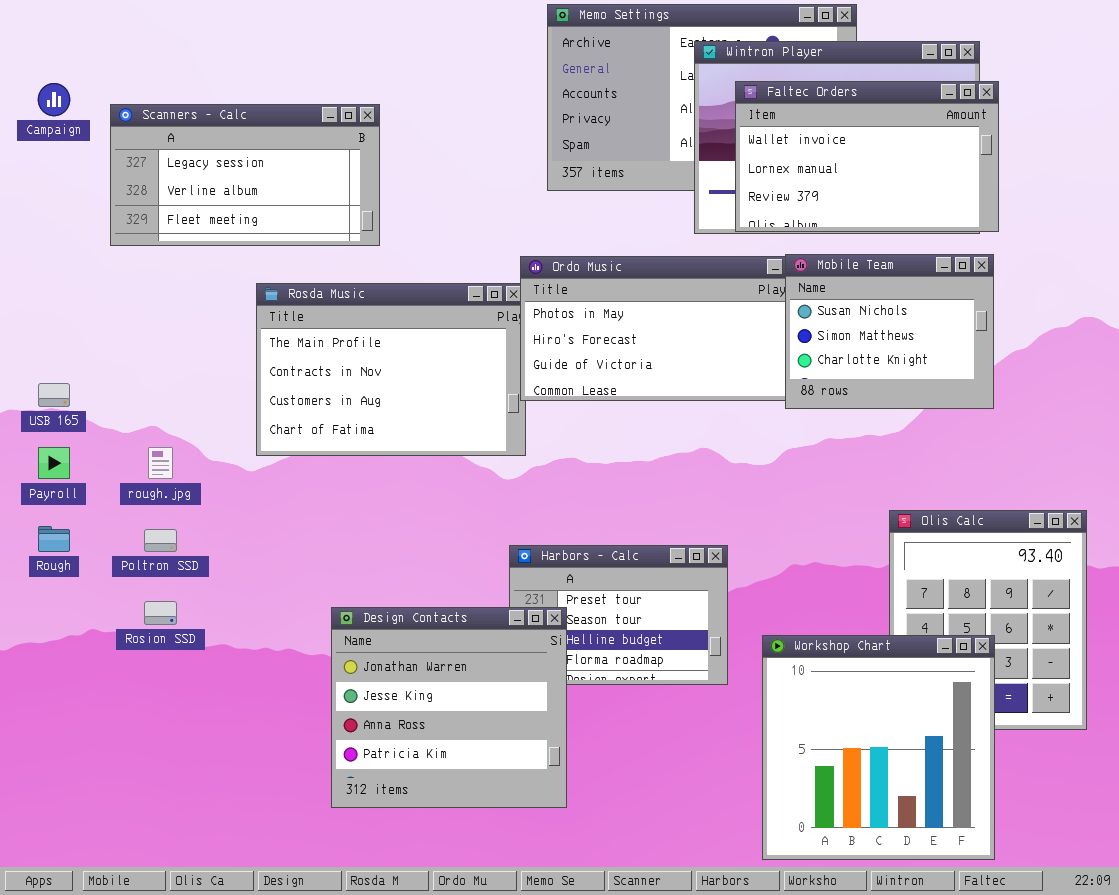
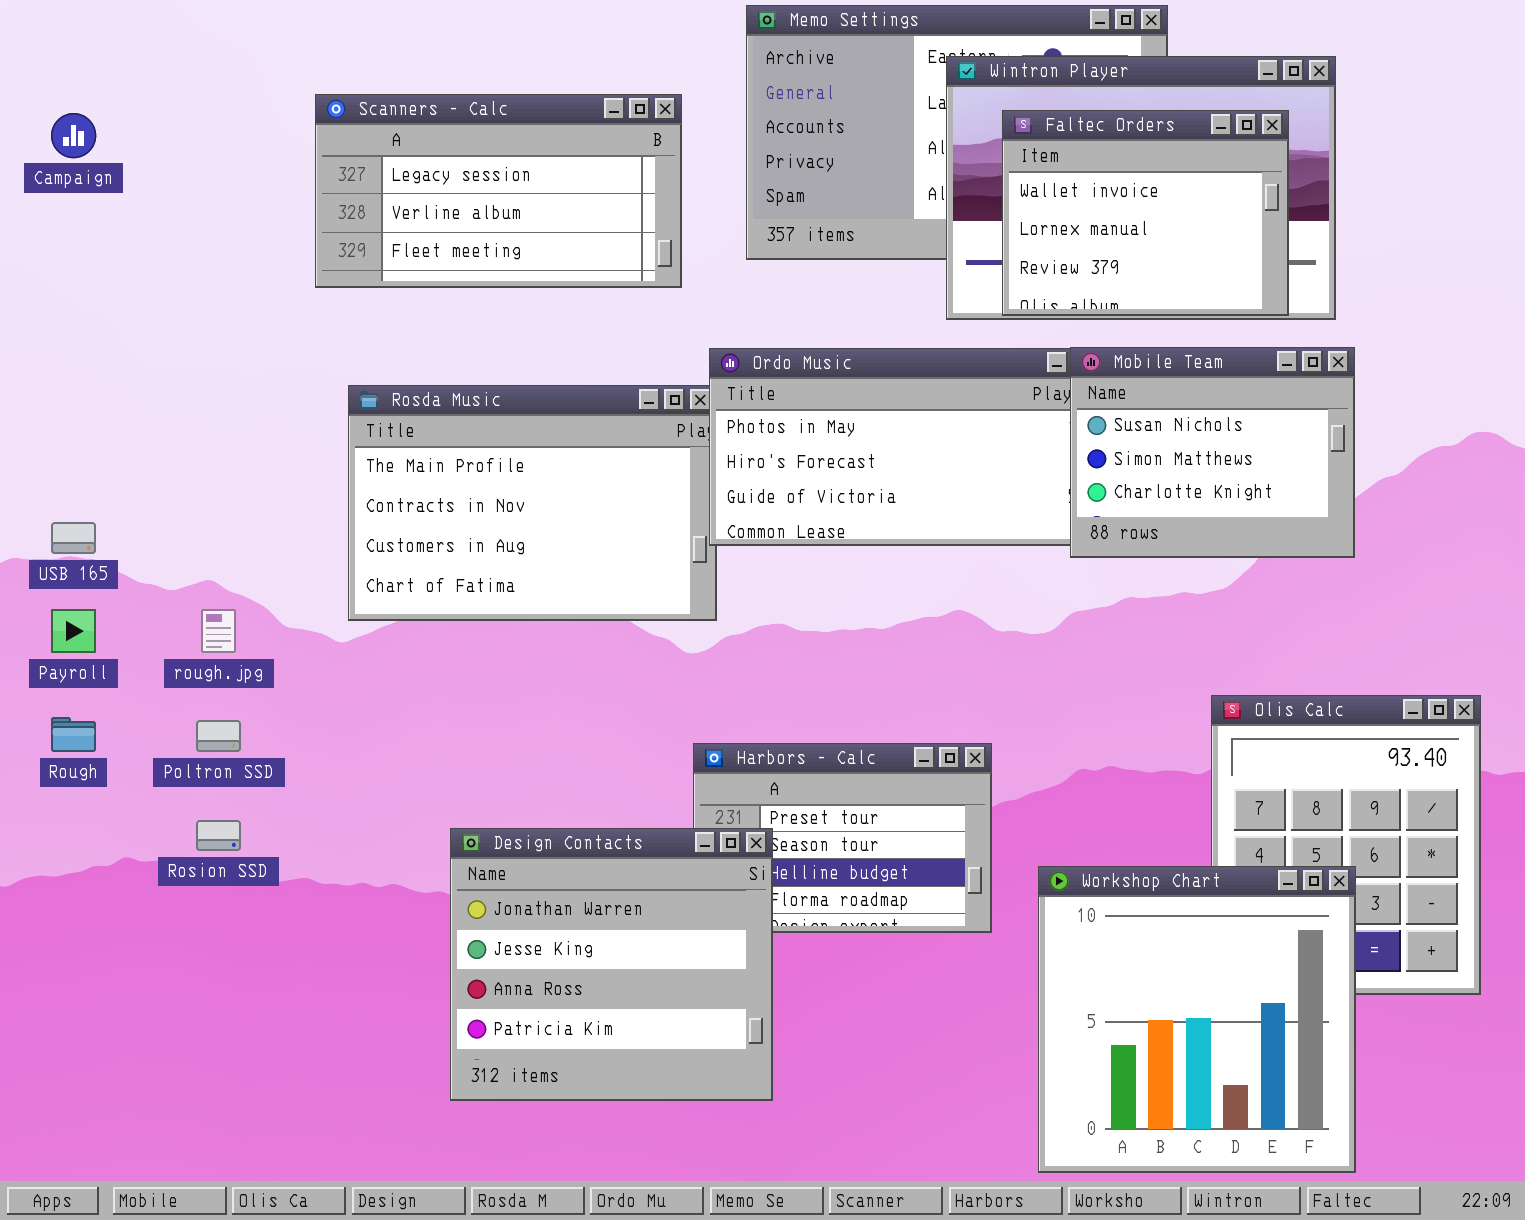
Faltec Orders: [735,81,999,232] -> [1002,110,1289,316], resized
Scanners - Calc: [110,104,380,246] -> [315,94,682,288], moved

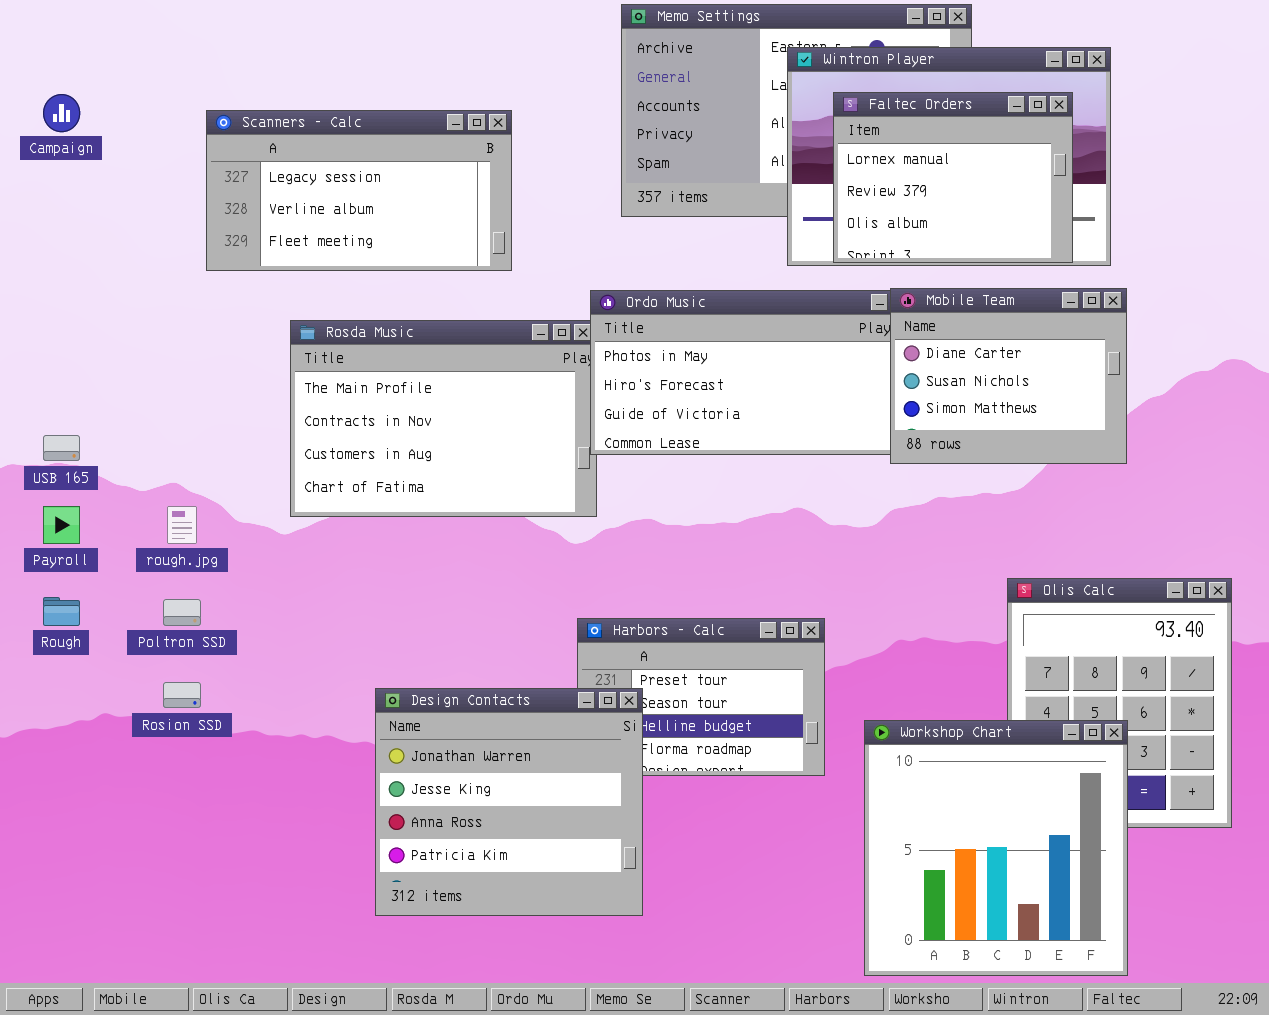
Scanners - Calc: [315,94,682,288] -> [206,110,512,271], moved
Faltec Orders: [1002,110,1289,316] -> [833,92,1073,263], scrolled down 1 row
Mobile Team: [1070,347,1355,558] -> [890,288,1127,464], scrolled up 1 row

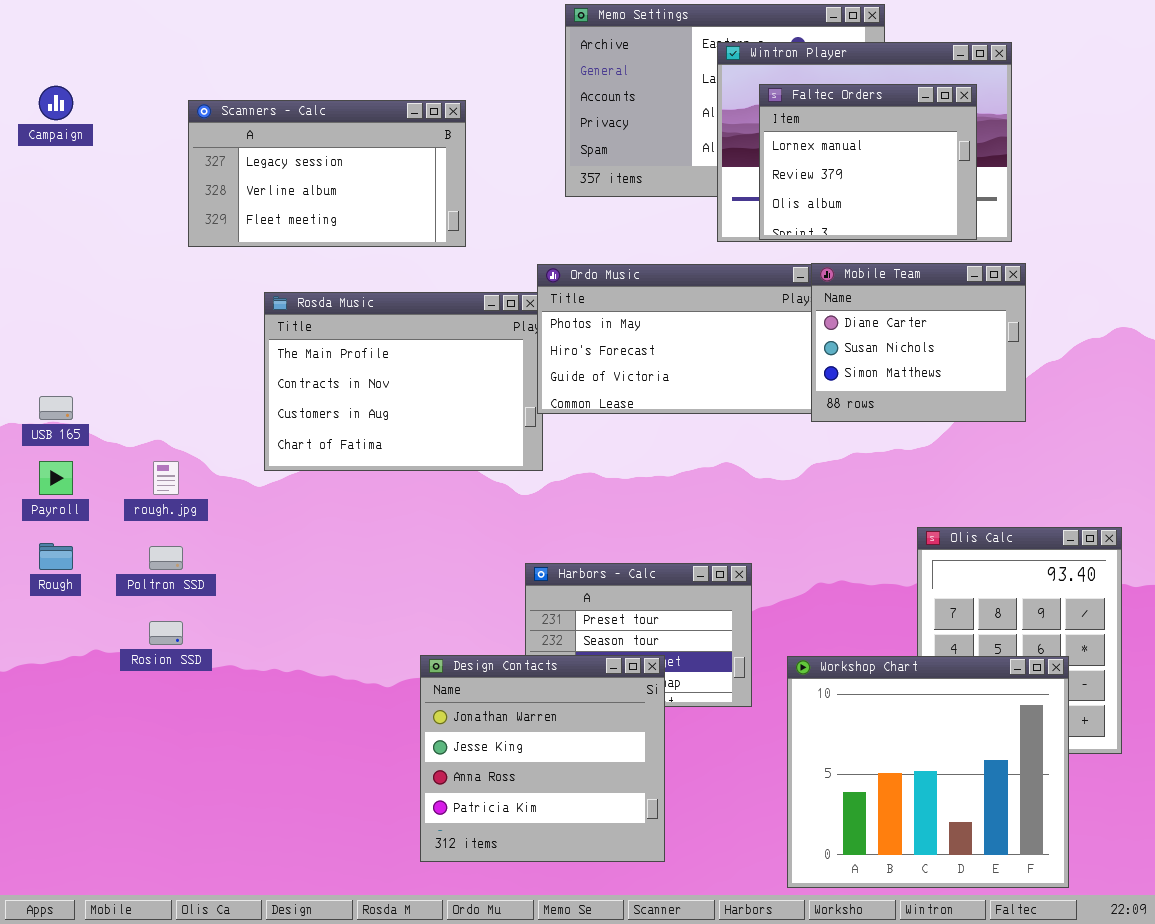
Design Contacts: [375,688,643,916] -> [420,655,665,862], moved
Workshop Chart: [864,720,1128,976] -> [787,656,1069,888], resized

